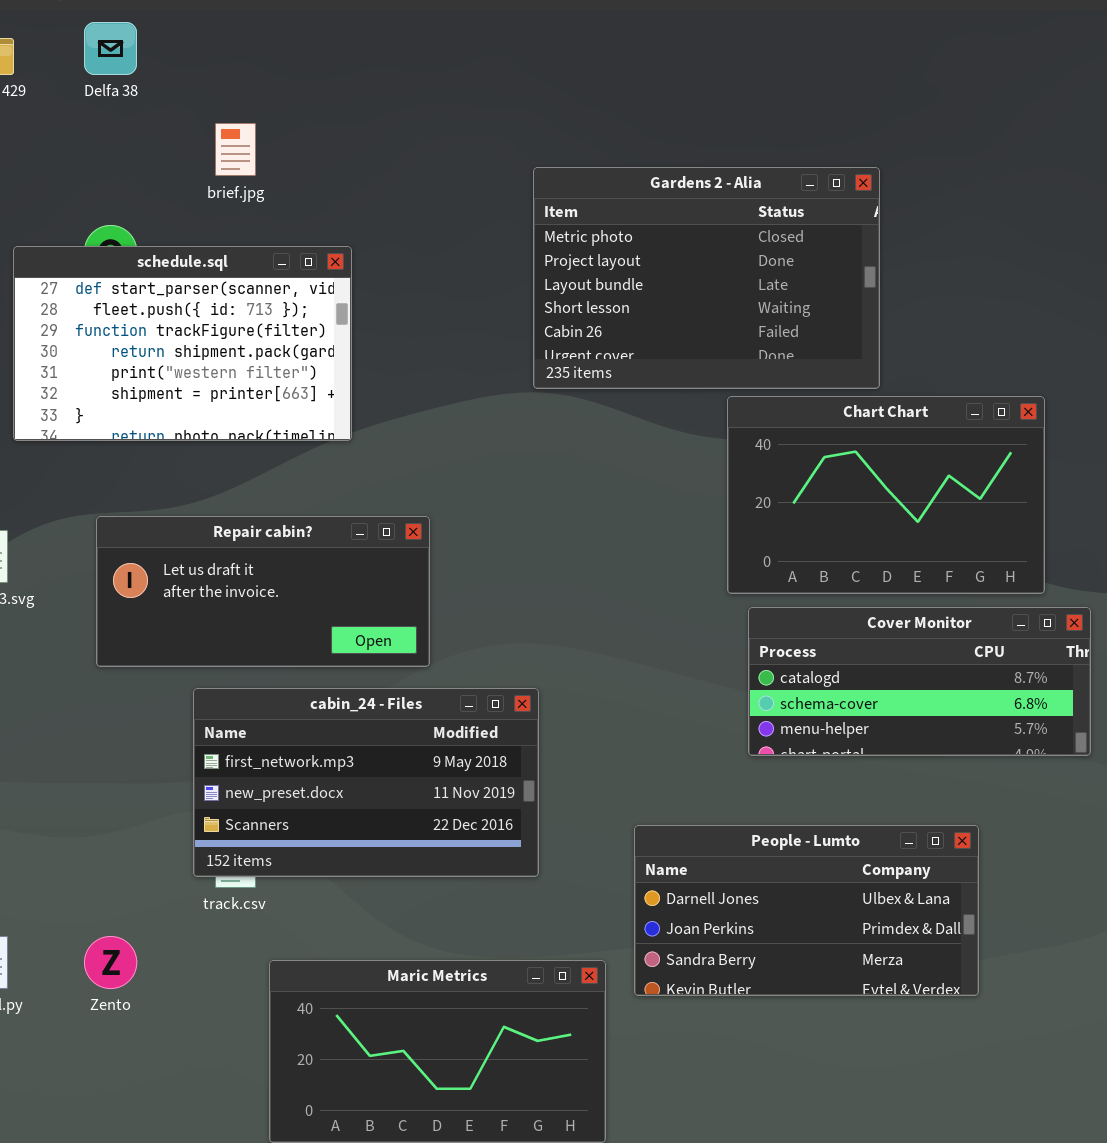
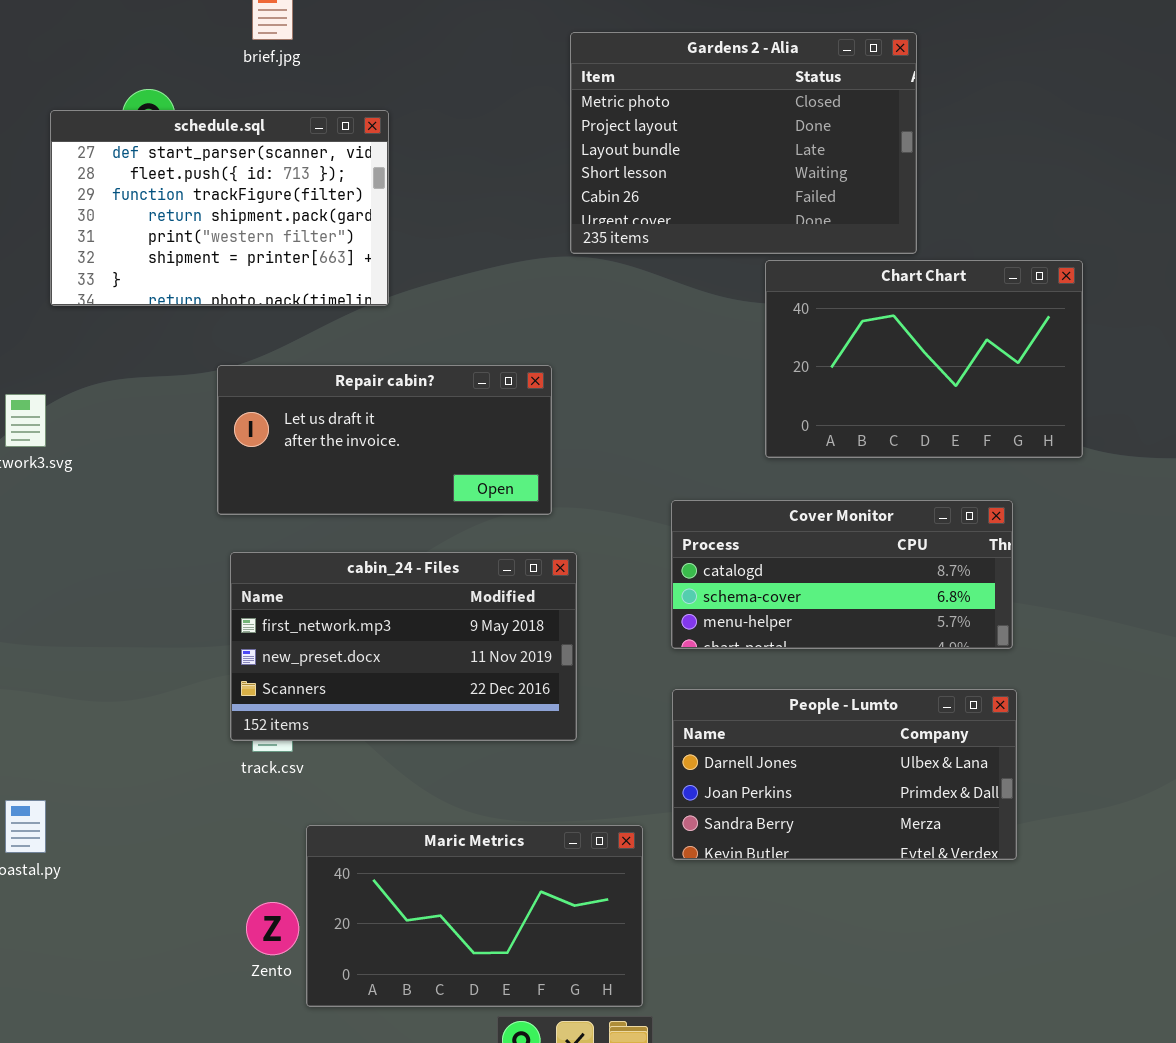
Repair cabin?: [96,516,430,667] -> [217,365,552,515], moved
Cover Monitor: [748,607,1091,756] -> [671,500,1013,649], moved
Zento: [84,936,137,989] -> [246,902,299,955], moved

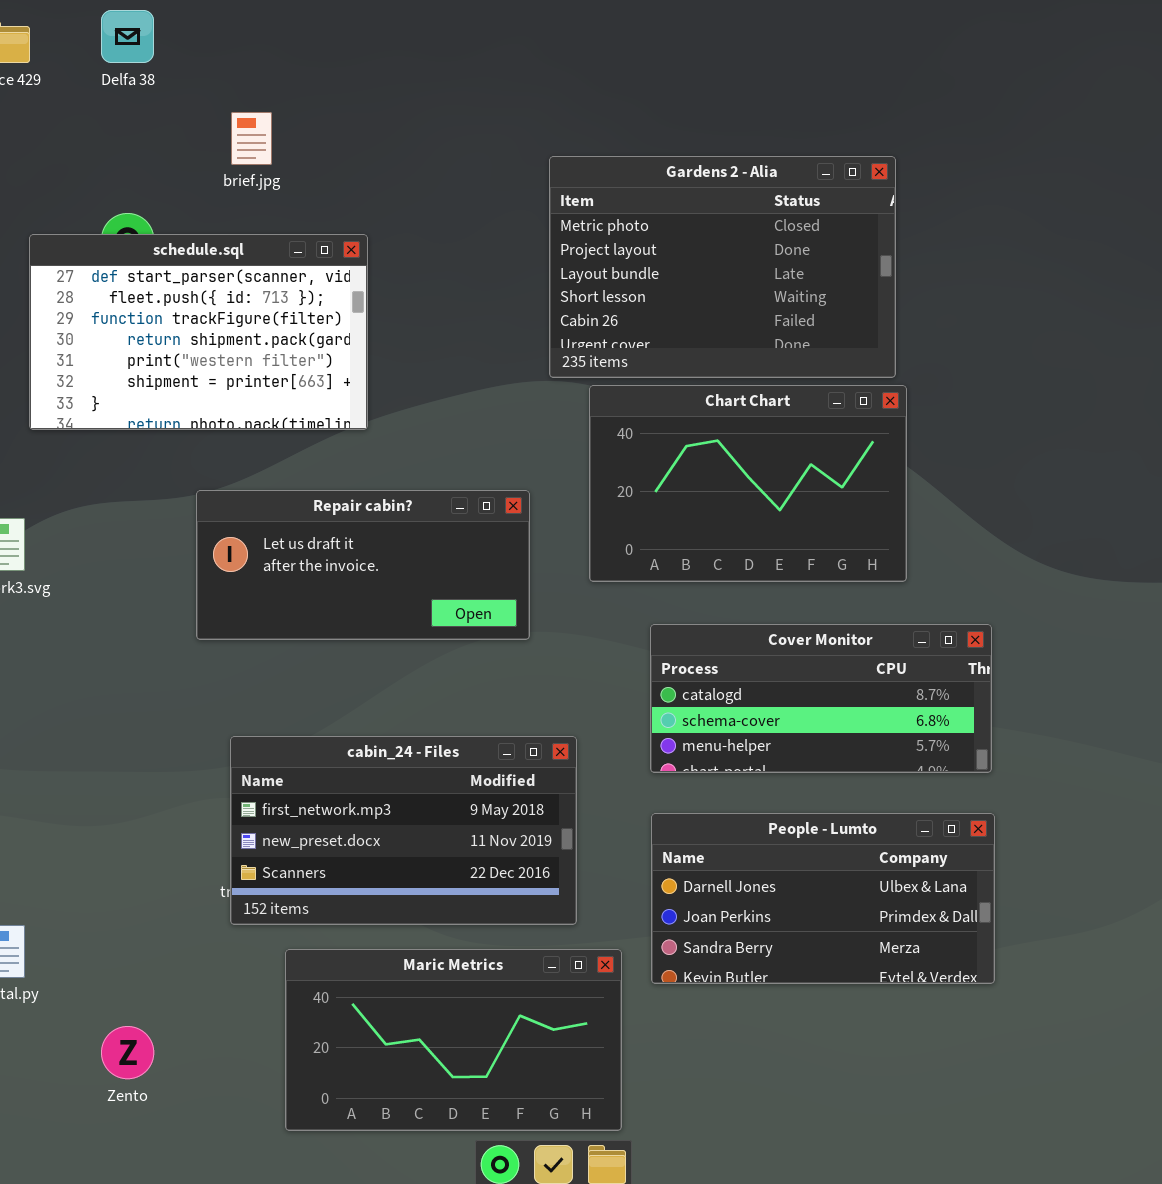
Chart Chart: [765,260,1083,458] -> [589,385,907,582], moved
cabin_24 - Files: [230,552,577,741] -> [230,736,577,925], moved
Zento: [246,902,299,955] -> [101,1026,154,1079], moved

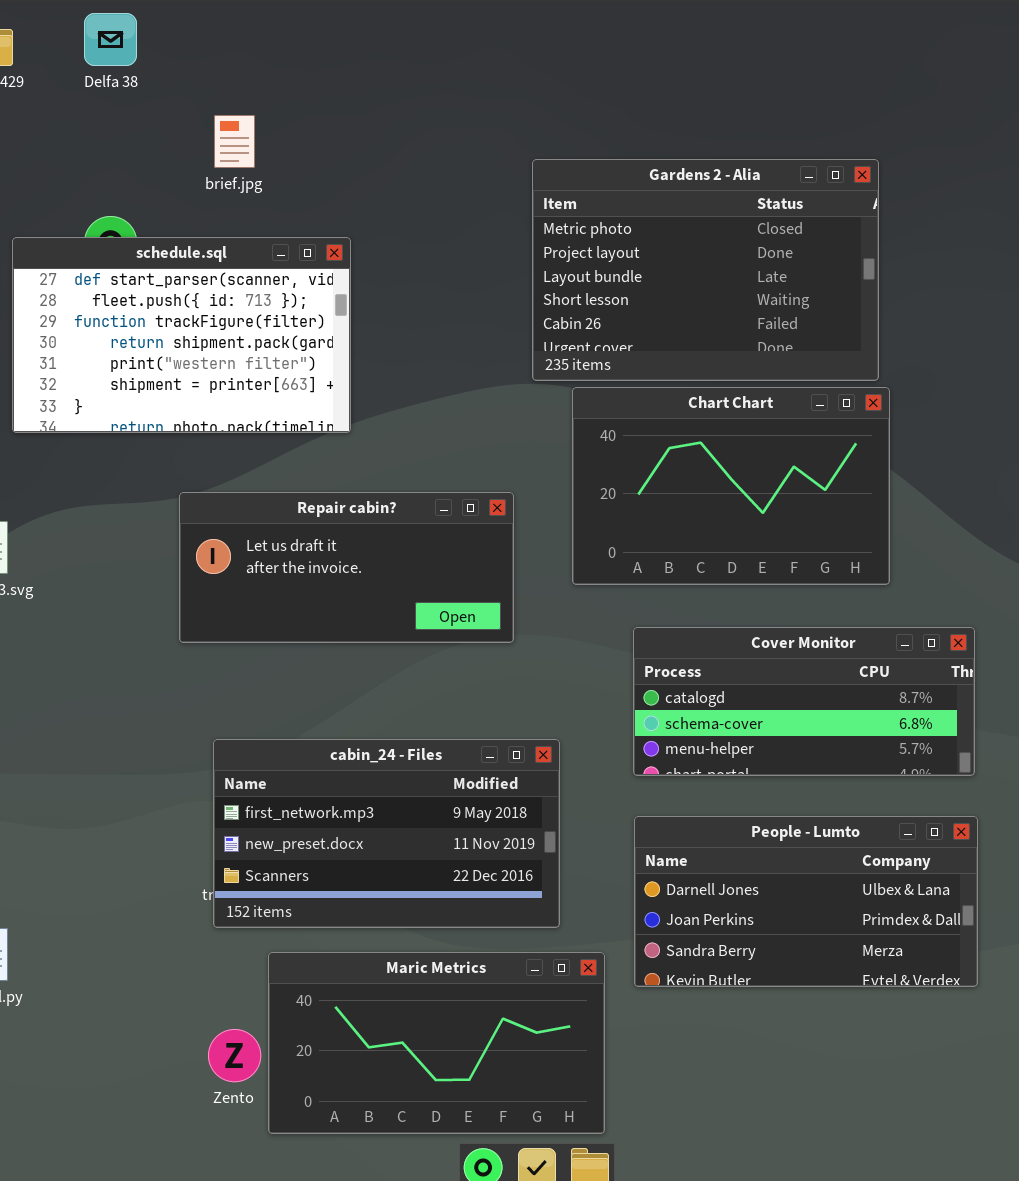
Zento: [101,1026,154,1079] -> [208,1029,261,1082], moved

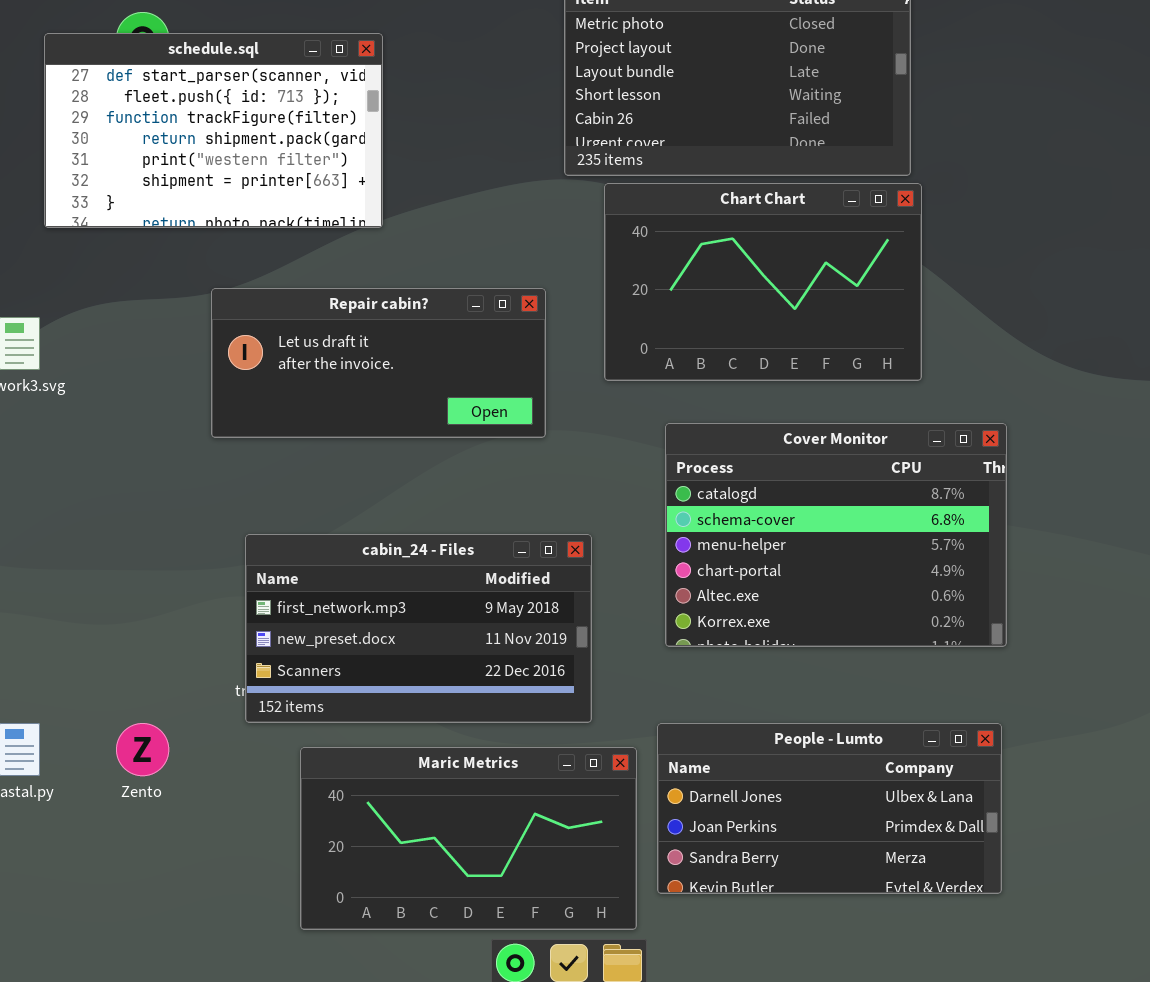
Cover Monitor: [633,627,975,776] -> [665,423,1007,647], resized
People - Lumto: [634,816,978,987] -> [657,723,1002,894], moved
Zento: [208,1029,261,1082] -> [116,723,169,776], moved

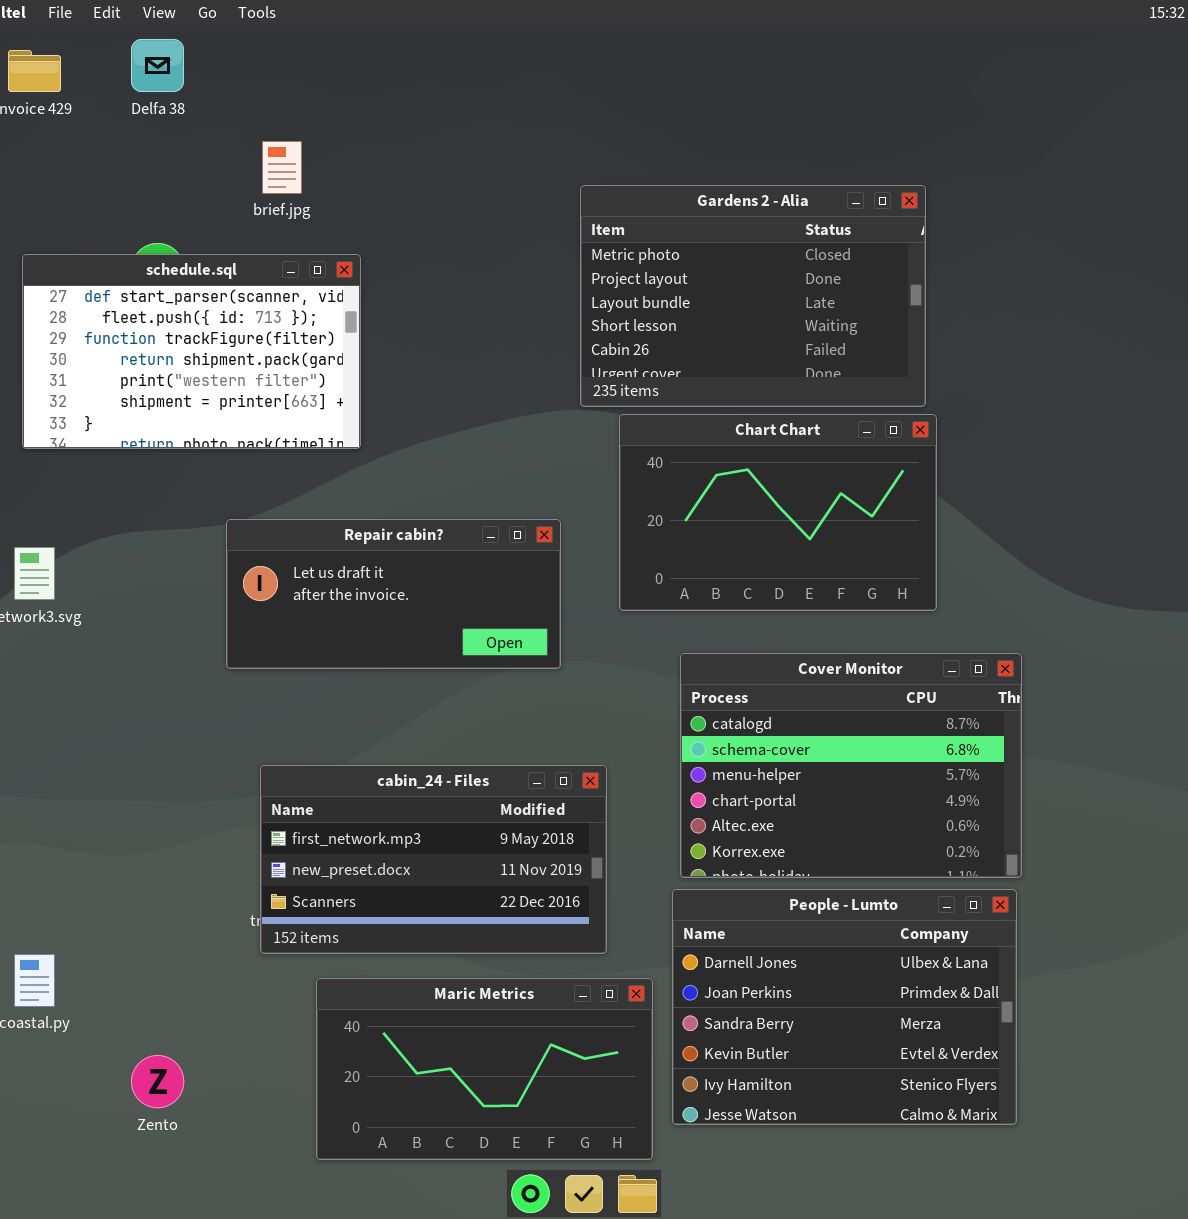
schedule.sql: [44,33,383,228] -> [22,254,361,449], moved
Zento: [116,723,169,776] -> [131,1055,184,1108], moved
People - Lumto: [657,723,1002,894] -> [672,889,1017,1125], resized

